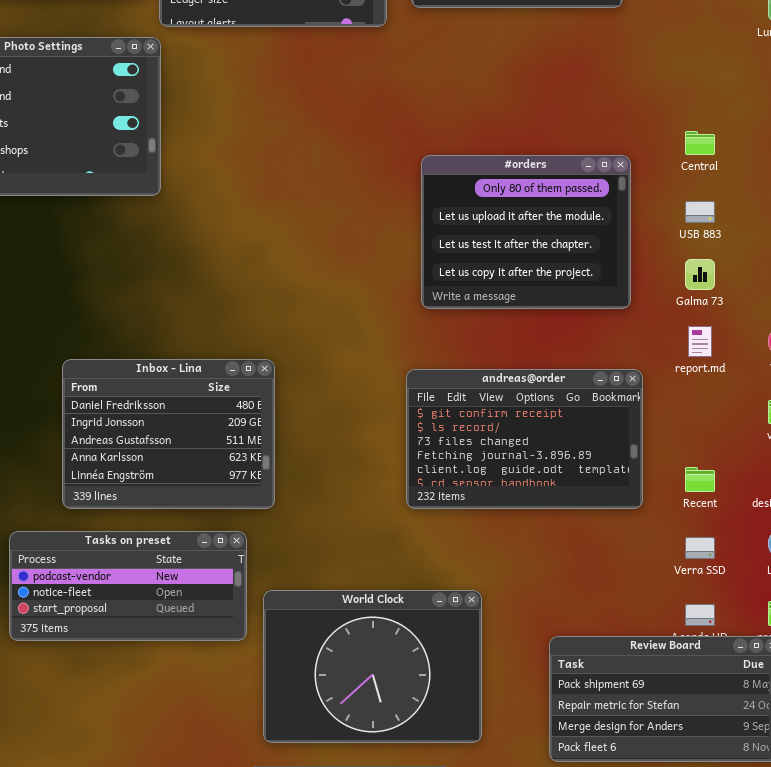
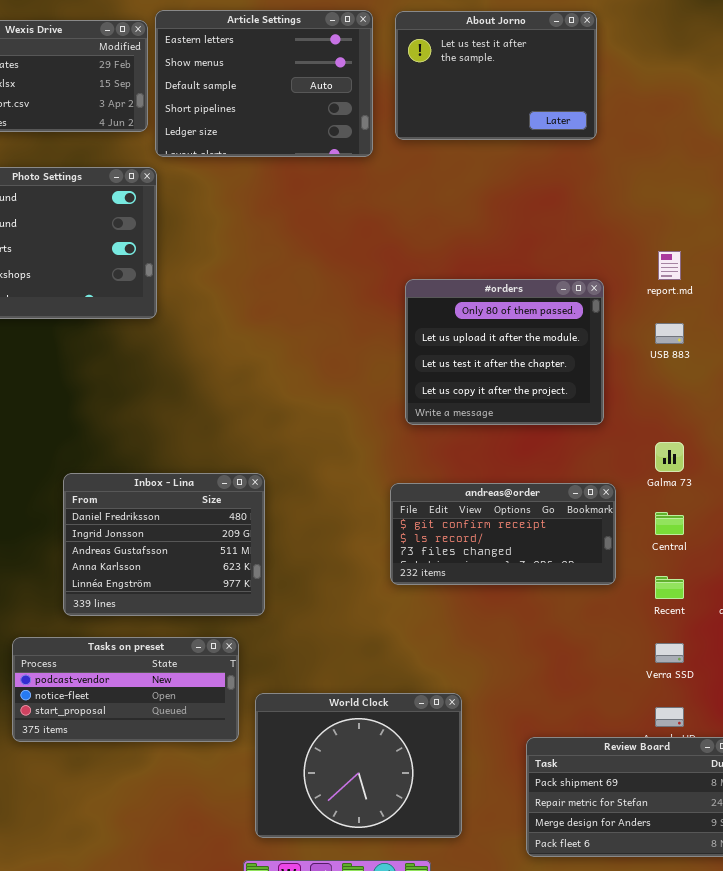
Central: [685,131,715,155] -> [655,512,684,535], moved
Galma 73: [685,259,715,290] -> [655,442,684,472], moved
report.md: [688,326,712,357] -> [658,251,681,280], moved
andreas@order: [406,369,643,509] -> [390,483,616,585], resized

